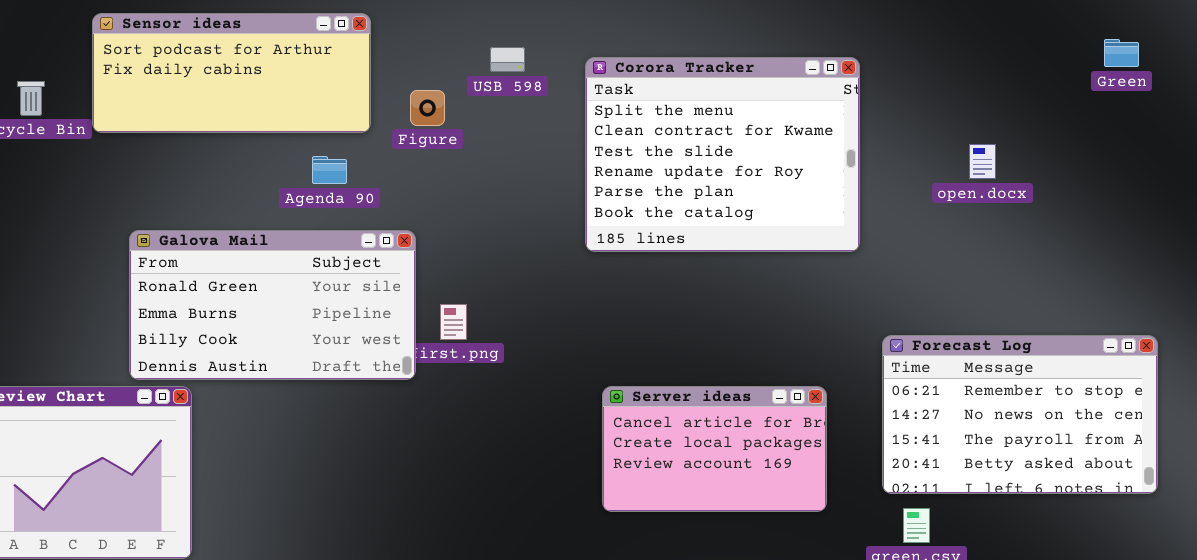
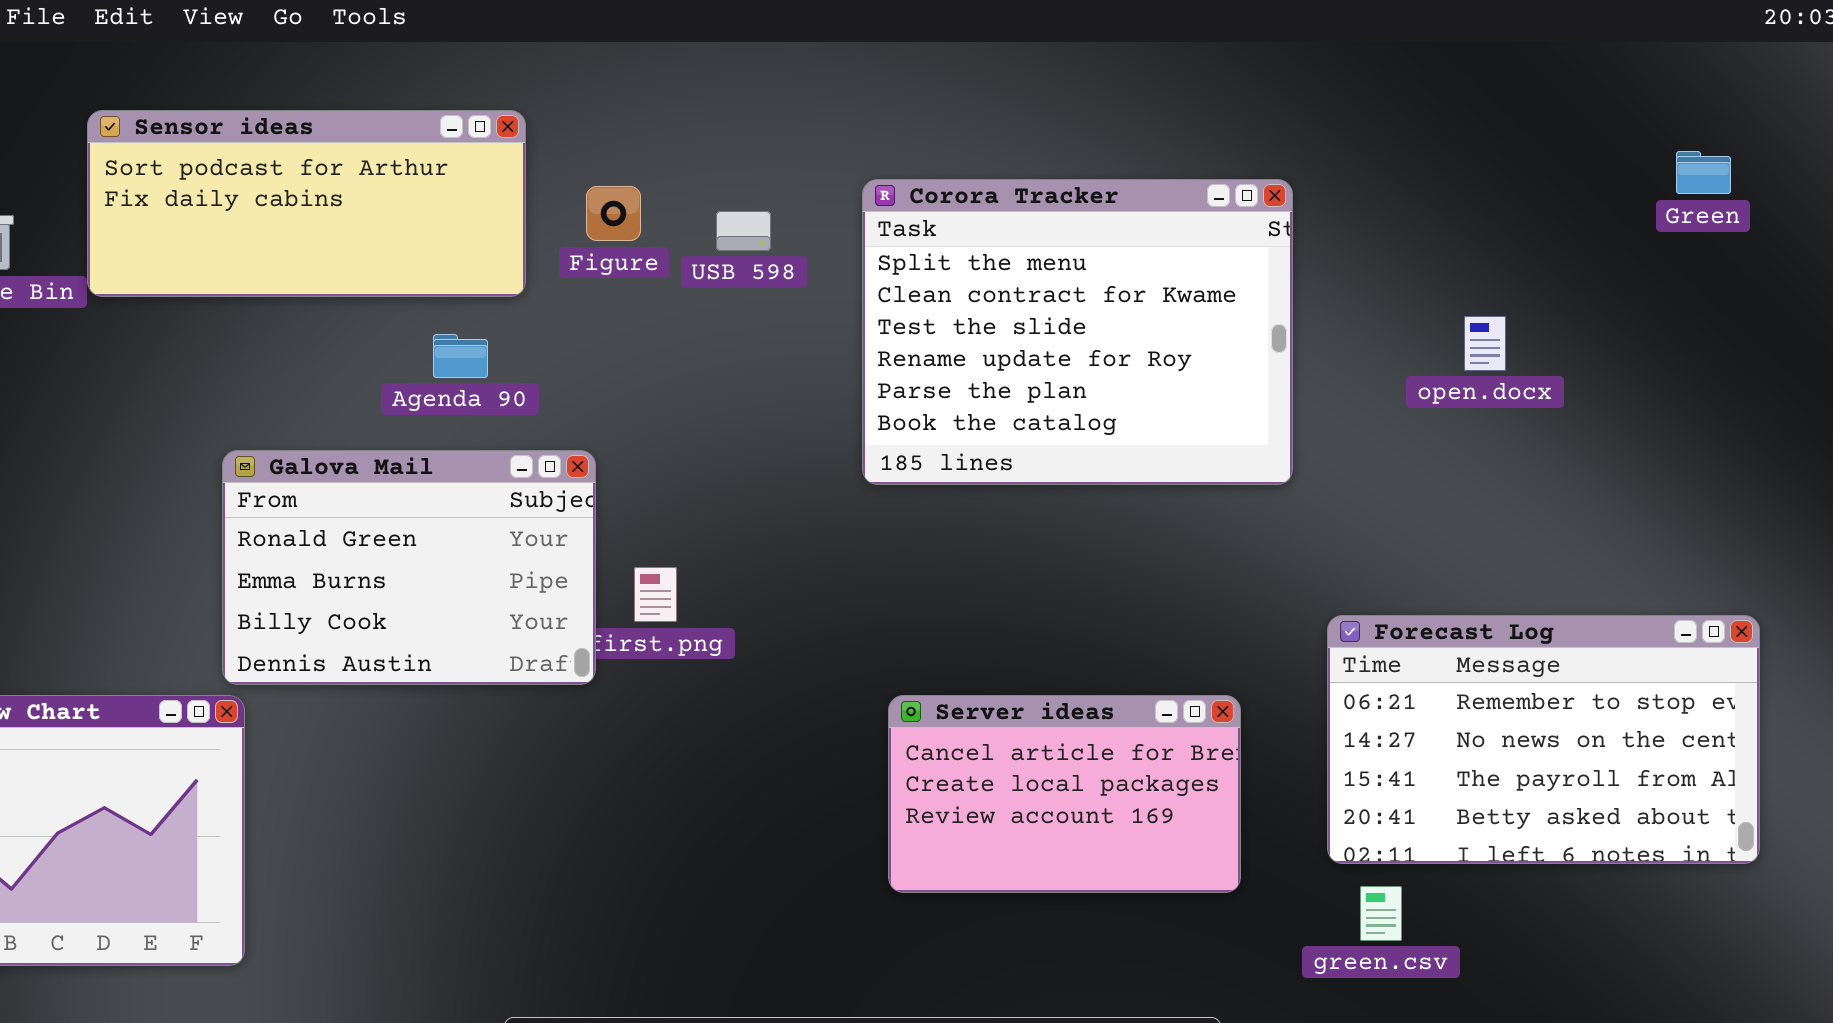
USB 598: [490,47,525,72] -> [716,211,771,251], moved
Figure: [410,90,445,126] -> [586,186,641,241], moved
Galova Mail: [129,230,416,380] -> [222,450,596,685], resized

